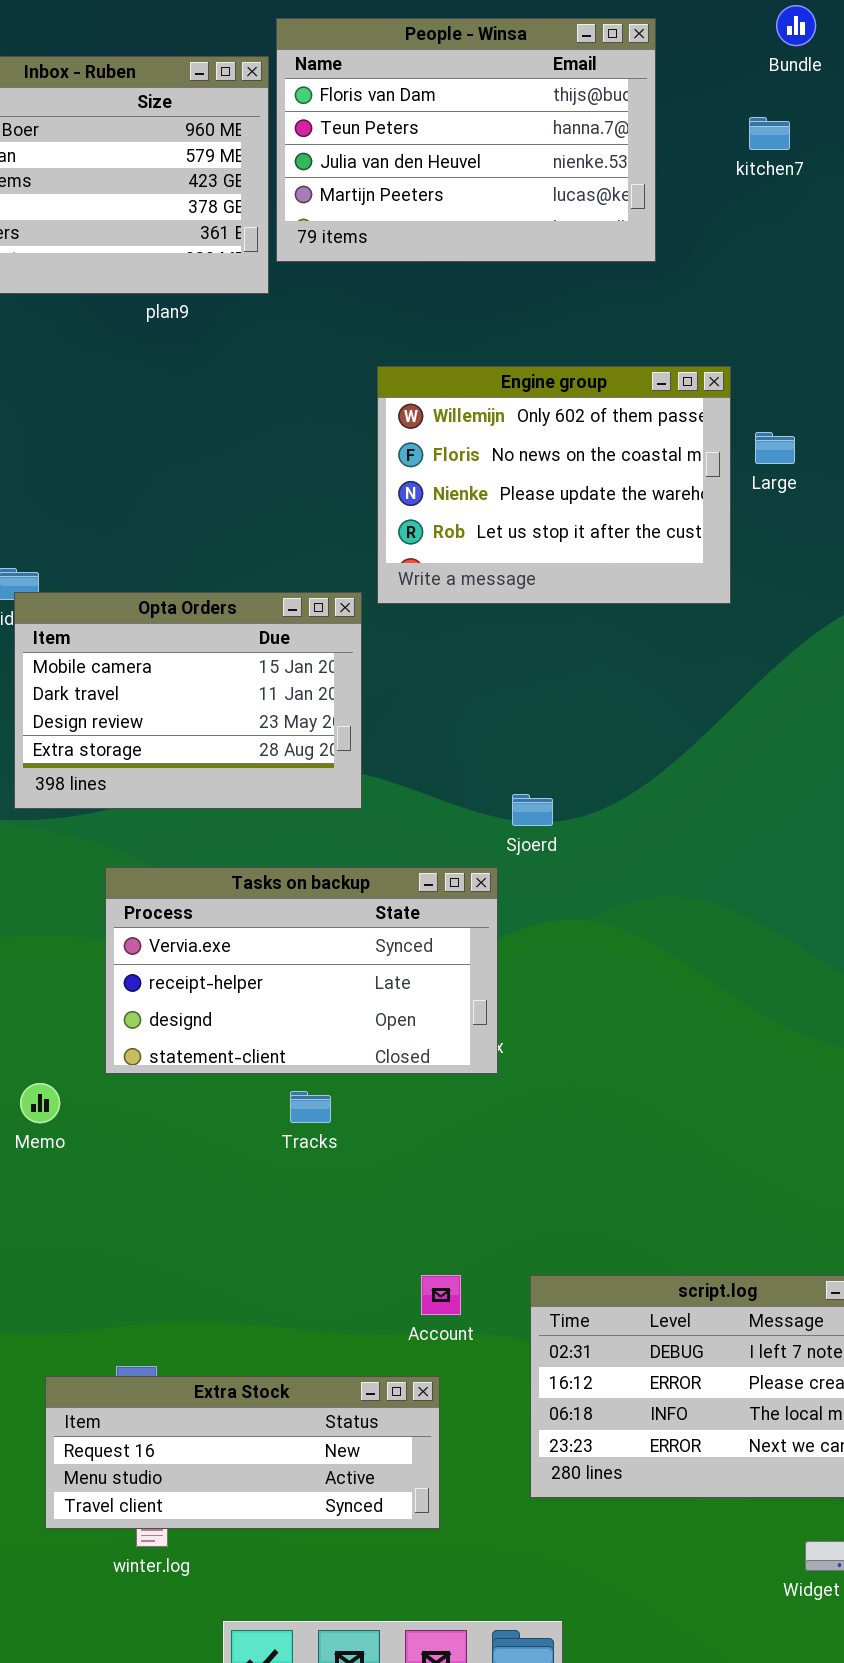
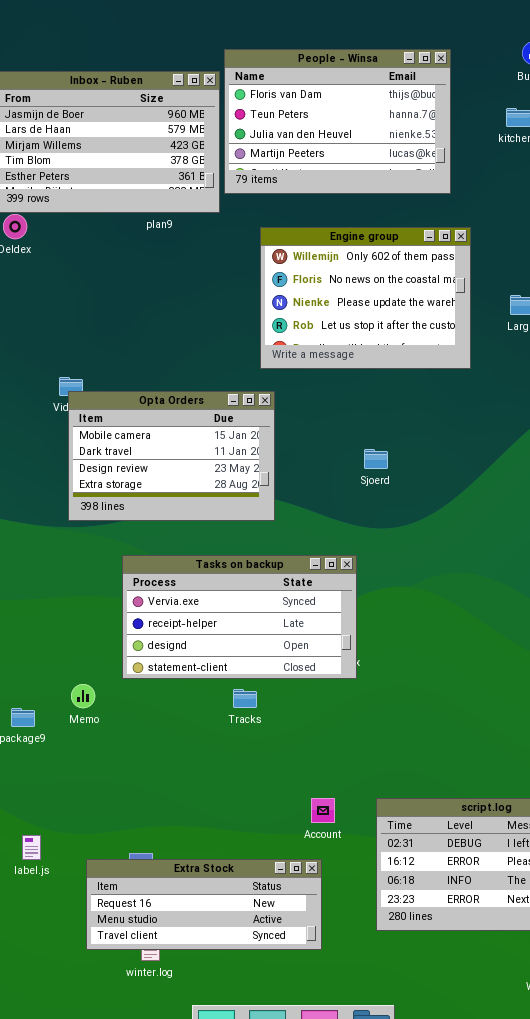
Engine group: [377,366,731,604] -> [260,227,471,369], moved
Sjoerd: [512,794,553,826] -> [364,449,388,469], moved

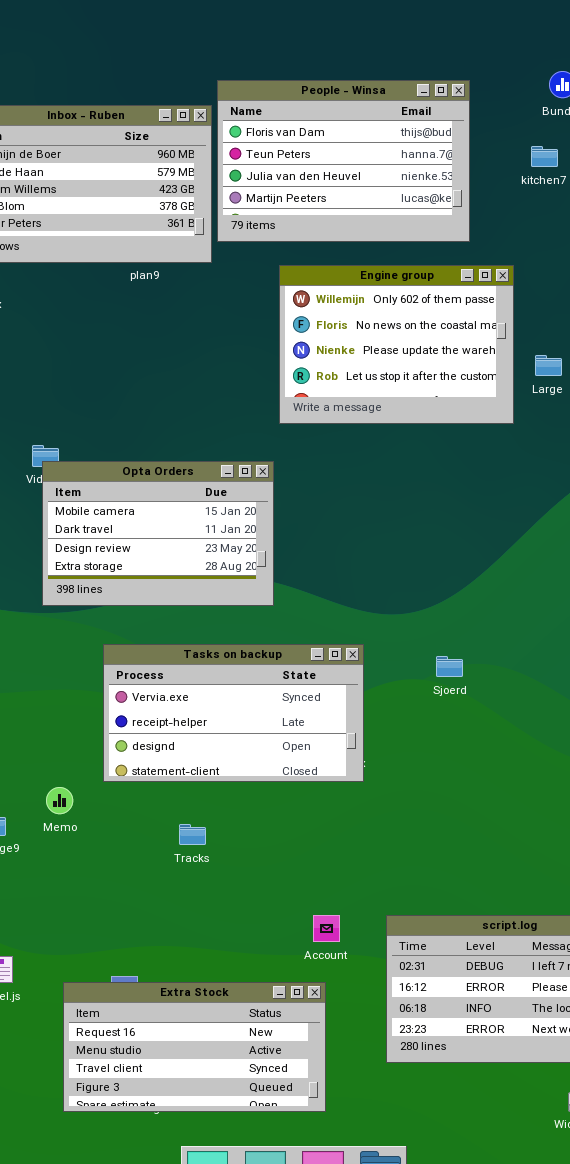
Engine group: [260,227,471,369] -> [279,265,514,424], moved
Sjoerd: [364,449,388,469] -> [436,656,463,677], moved
Tracks: [233,689,257,708] -> [179,824,206,845], moved
Extra Stock: [86,859,322,950] -> [63,982,326,1112], resized

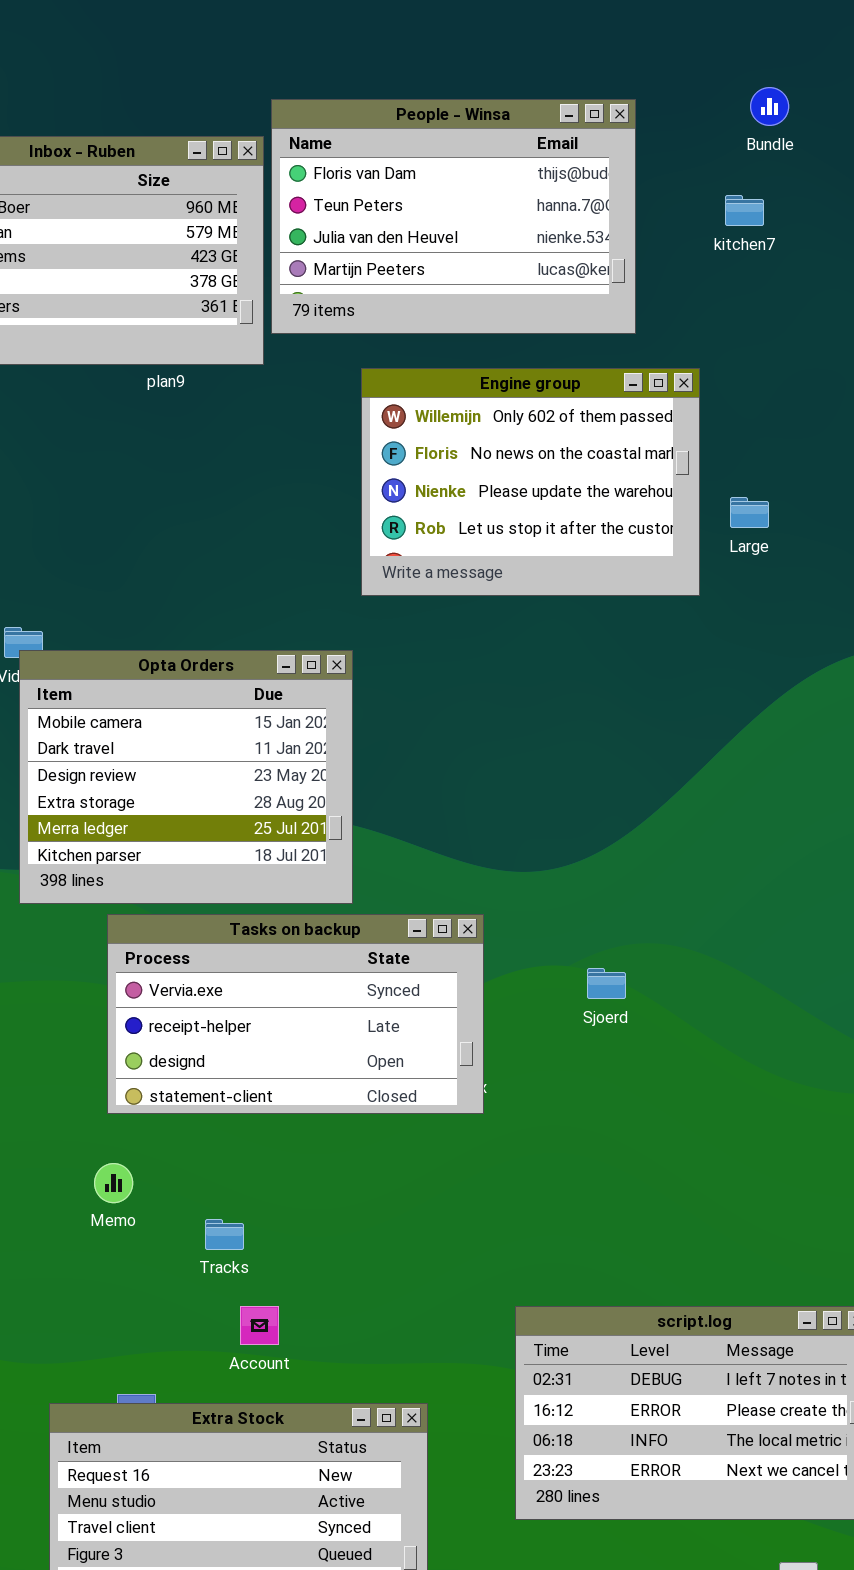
Opta Orders: [42,461,274,606] -> [19,650,353,904], resized
Sjoerd: [436,656,463,677] -> [587,968,626,999], moved
Memo: [46,787,73,814] -> [94,1163,133,1203], moved
Tracks: [179,824,206,845] -> [205,1219,244,1250], moved
Account: [313,915,340,942] -> [240,1306,279,1345], moved

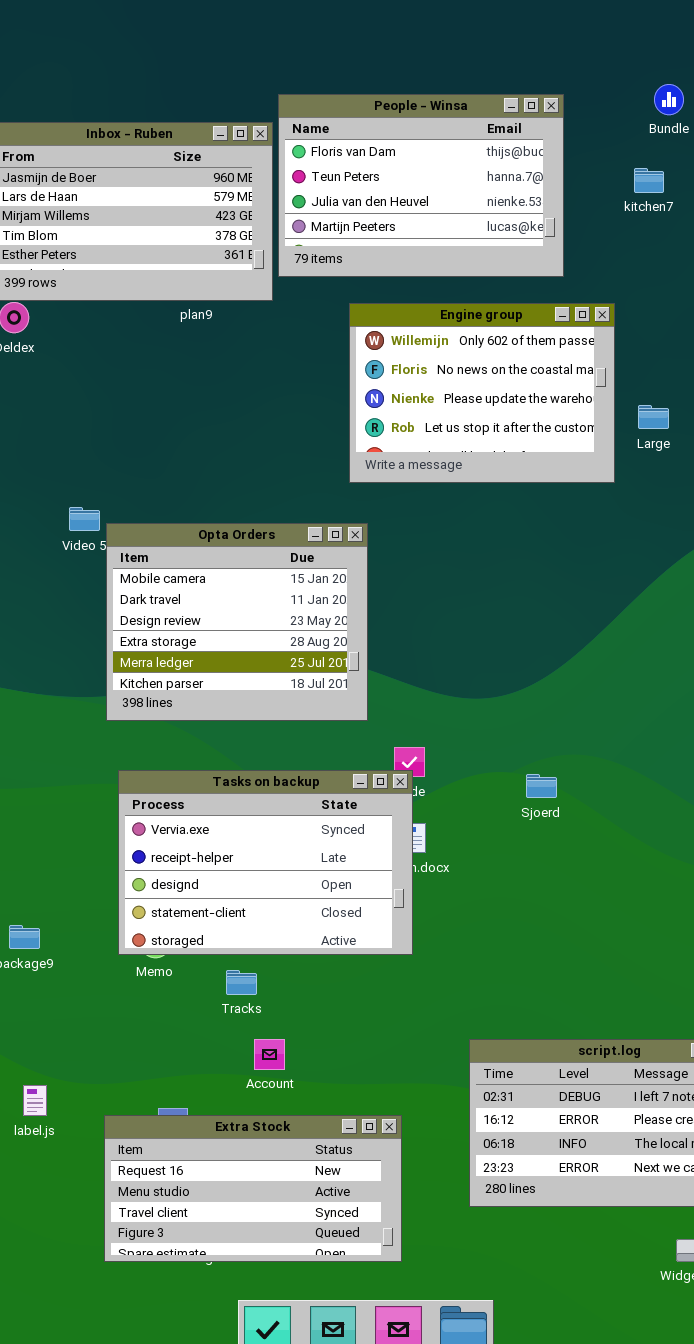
Opta Orders: [19,650,353,904] -> [106,523,368,721], moved
Tasks on backup: [107,914,484,1114] -> [118,770,413,955], moved, resized

